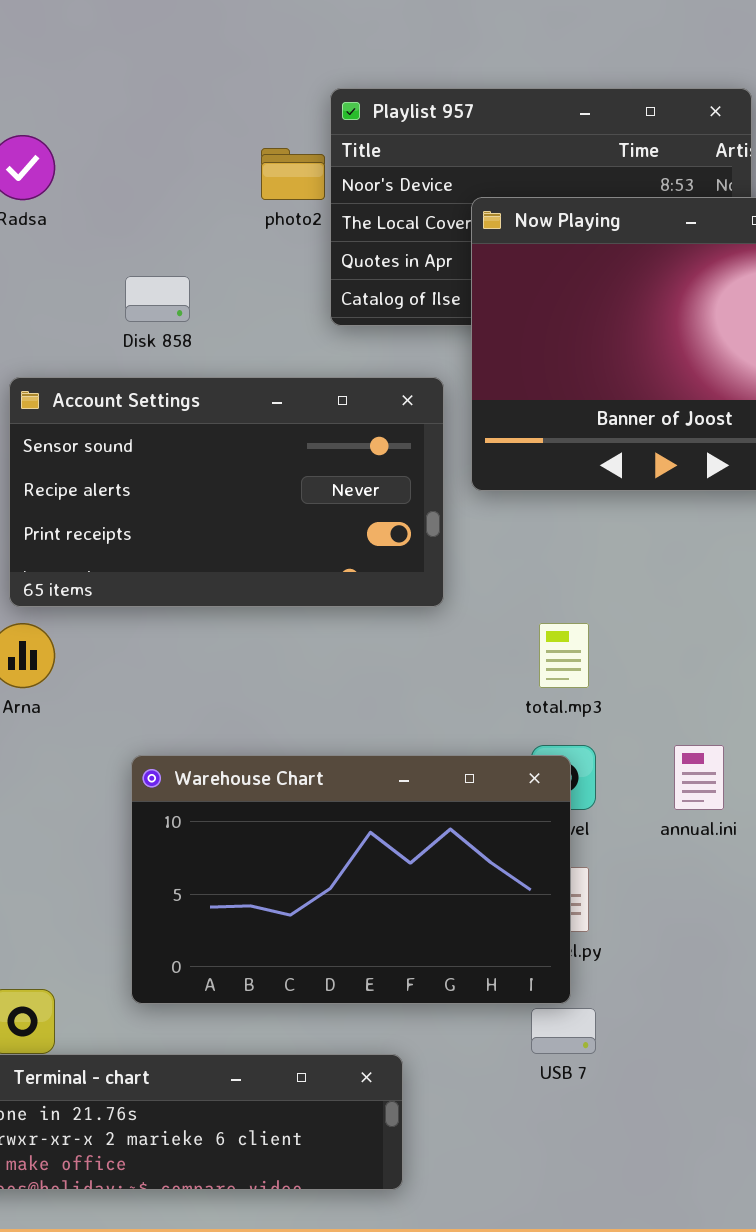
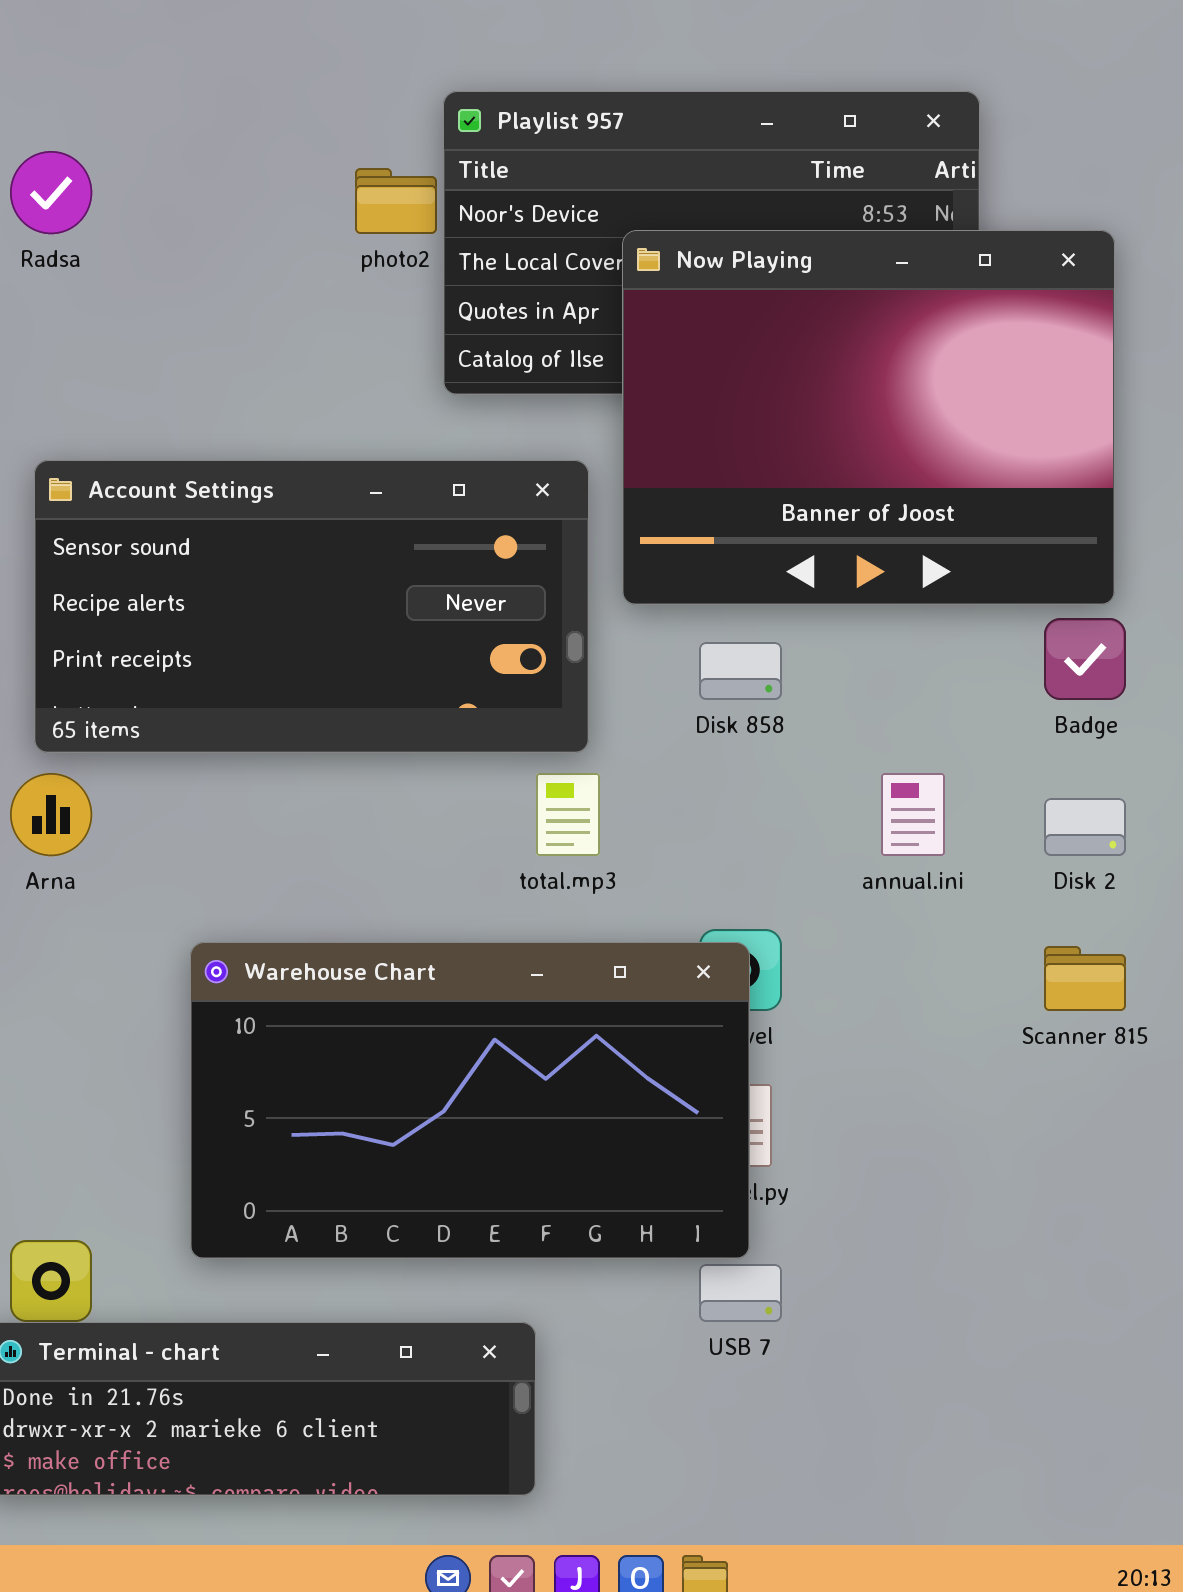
Disk 858: [125,276,190,322] -> [699,642,782,700], moved
total.mp3: [539,623,589,688] -> [536,773,600,856], moved
annual.ini: [674,745,724,810] -> [881,773,945,856], moved

